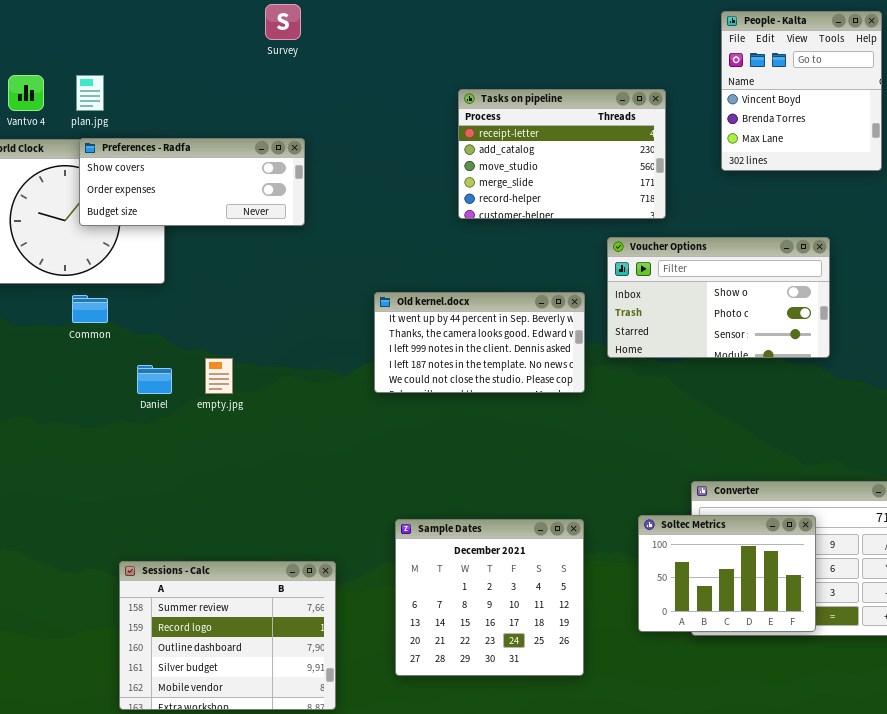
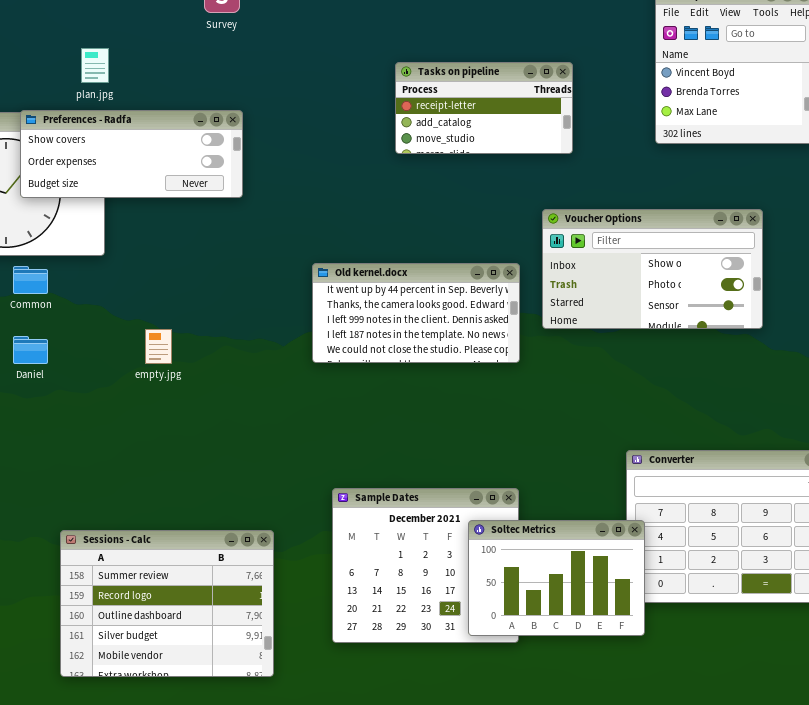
plan.jpg: [76,75,104,111] -> [81,48,109,83], moved
Tasks on pipeline: [458,89,666,219] -> [395,62,573,154], resized
Daniel: [137,365,172,394] -> [13,336,48,364], moved
Soltec Metrics: [638,515,816,632] -> [468,520,645,636], moved

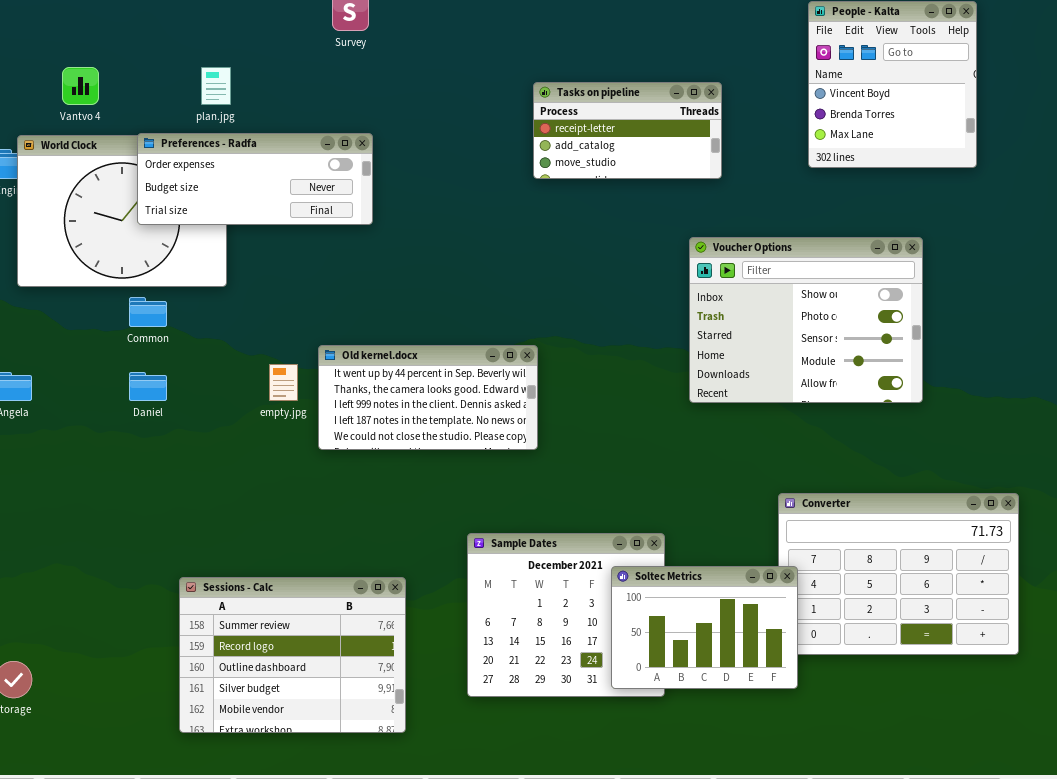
Preferences - Radfa: [20,110,243,198] -> [137,133,373,225], scrolled down 1 row
Voucher Options: [542,209,763,329] -> [689,237,923,403], resized
Old kernel.docx: [312,263,520,363] -> [318,345,538,450], moved

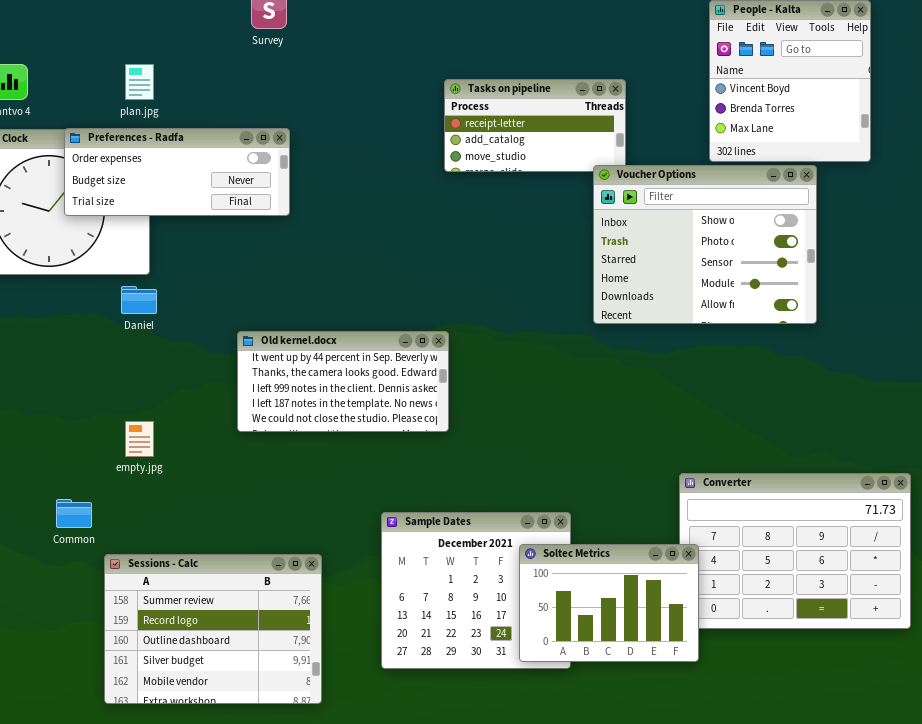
Voucher Options: [689,237,923,403] -> [593,165,817,324], moved
Common: [129,297,167,327] -> [56,499,92,528], moved
empty.jpg: [269,364,298,401] -> [125,421,154,457], moved
Daniel: [129,372,167,401] -> [121,286,157,314], moved

